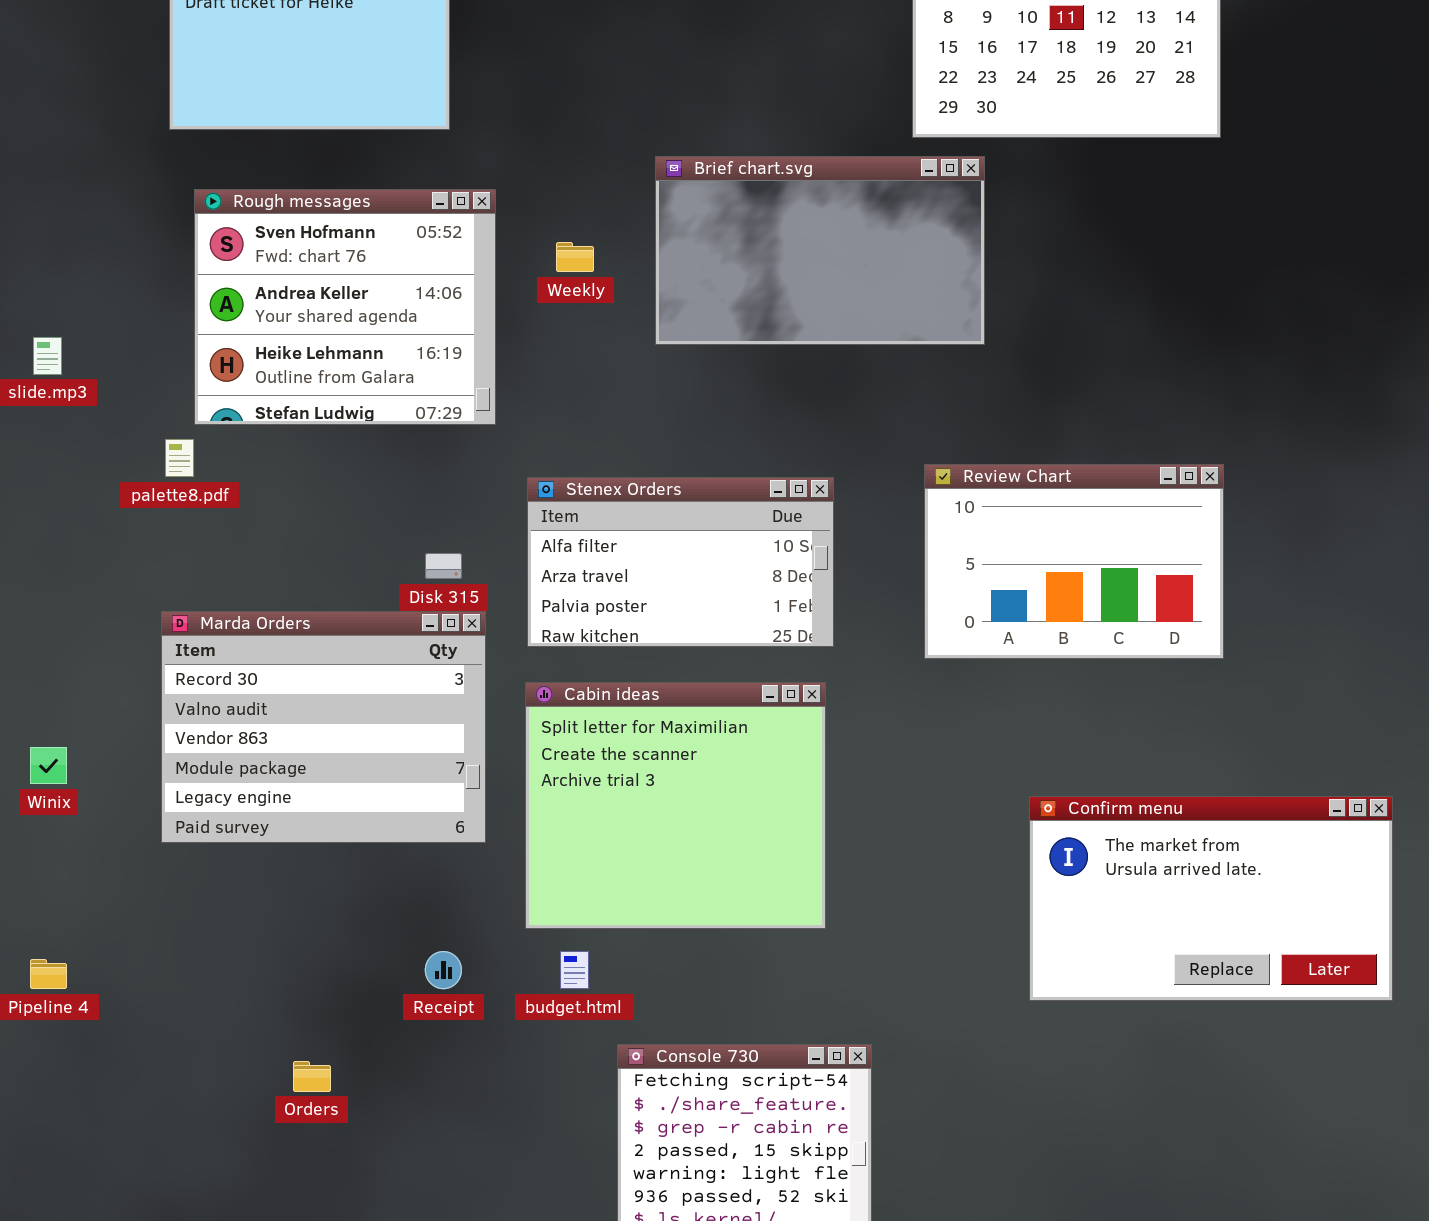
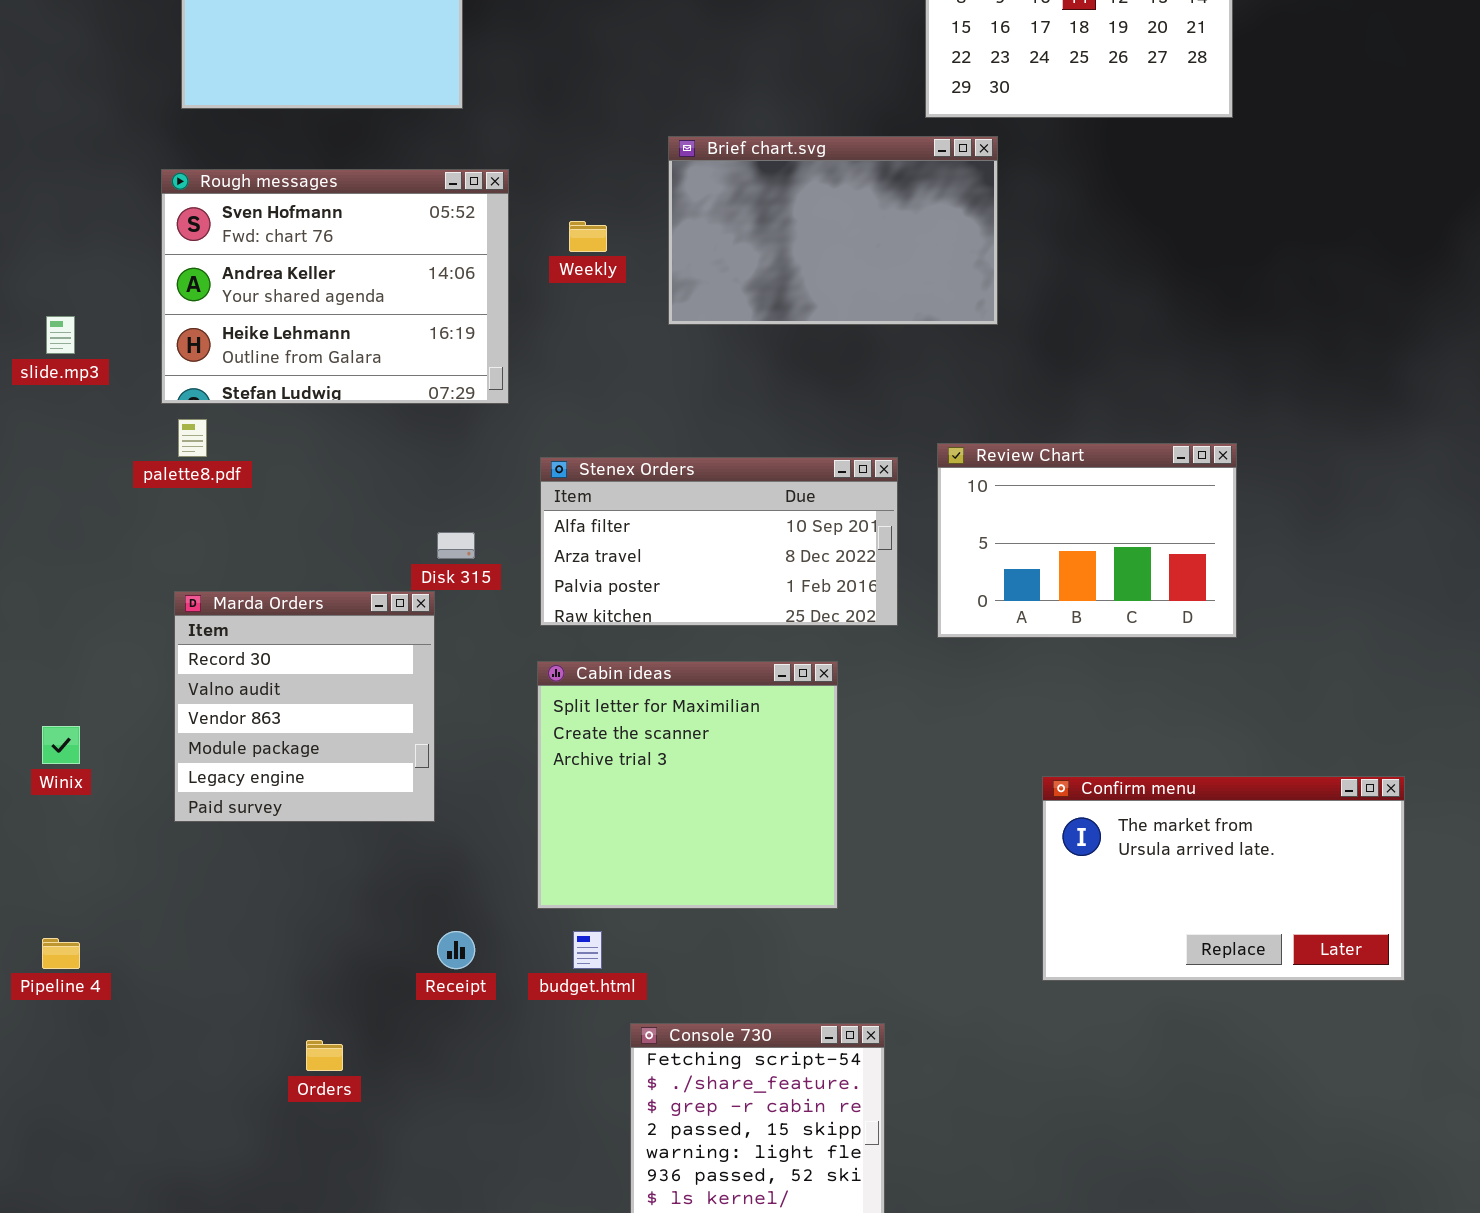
Rough messages: [194,189,496,425] -> [161,169,509,404], resized
Stenex Orders: [527,477,834,647] -> [540,457,898,626], resized
Marda Orders: [161,611,486,843] -> [174,591,435,822], resized

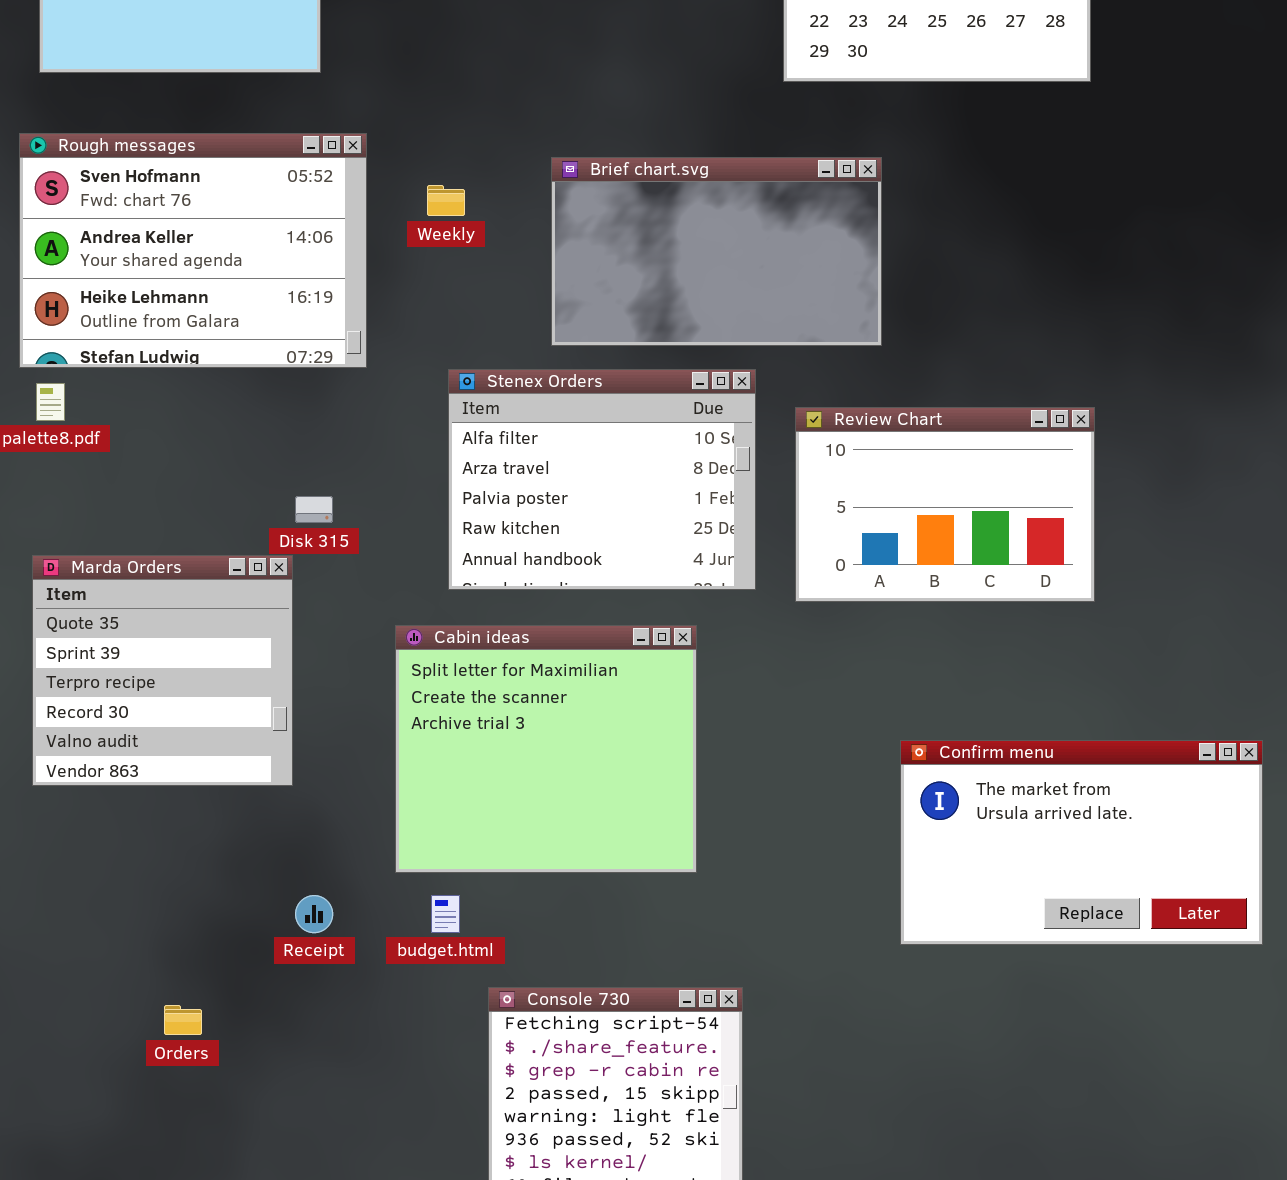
Brief chart.svg: [668,136,998,325] -> [551,157,882,346], moved
Stenex Orders: [540,457,898,626] -> [448,369,756,590], resized
Marda Orders: [174,591,435,822] -> [32,555,293,786], scrolled up 3 rows

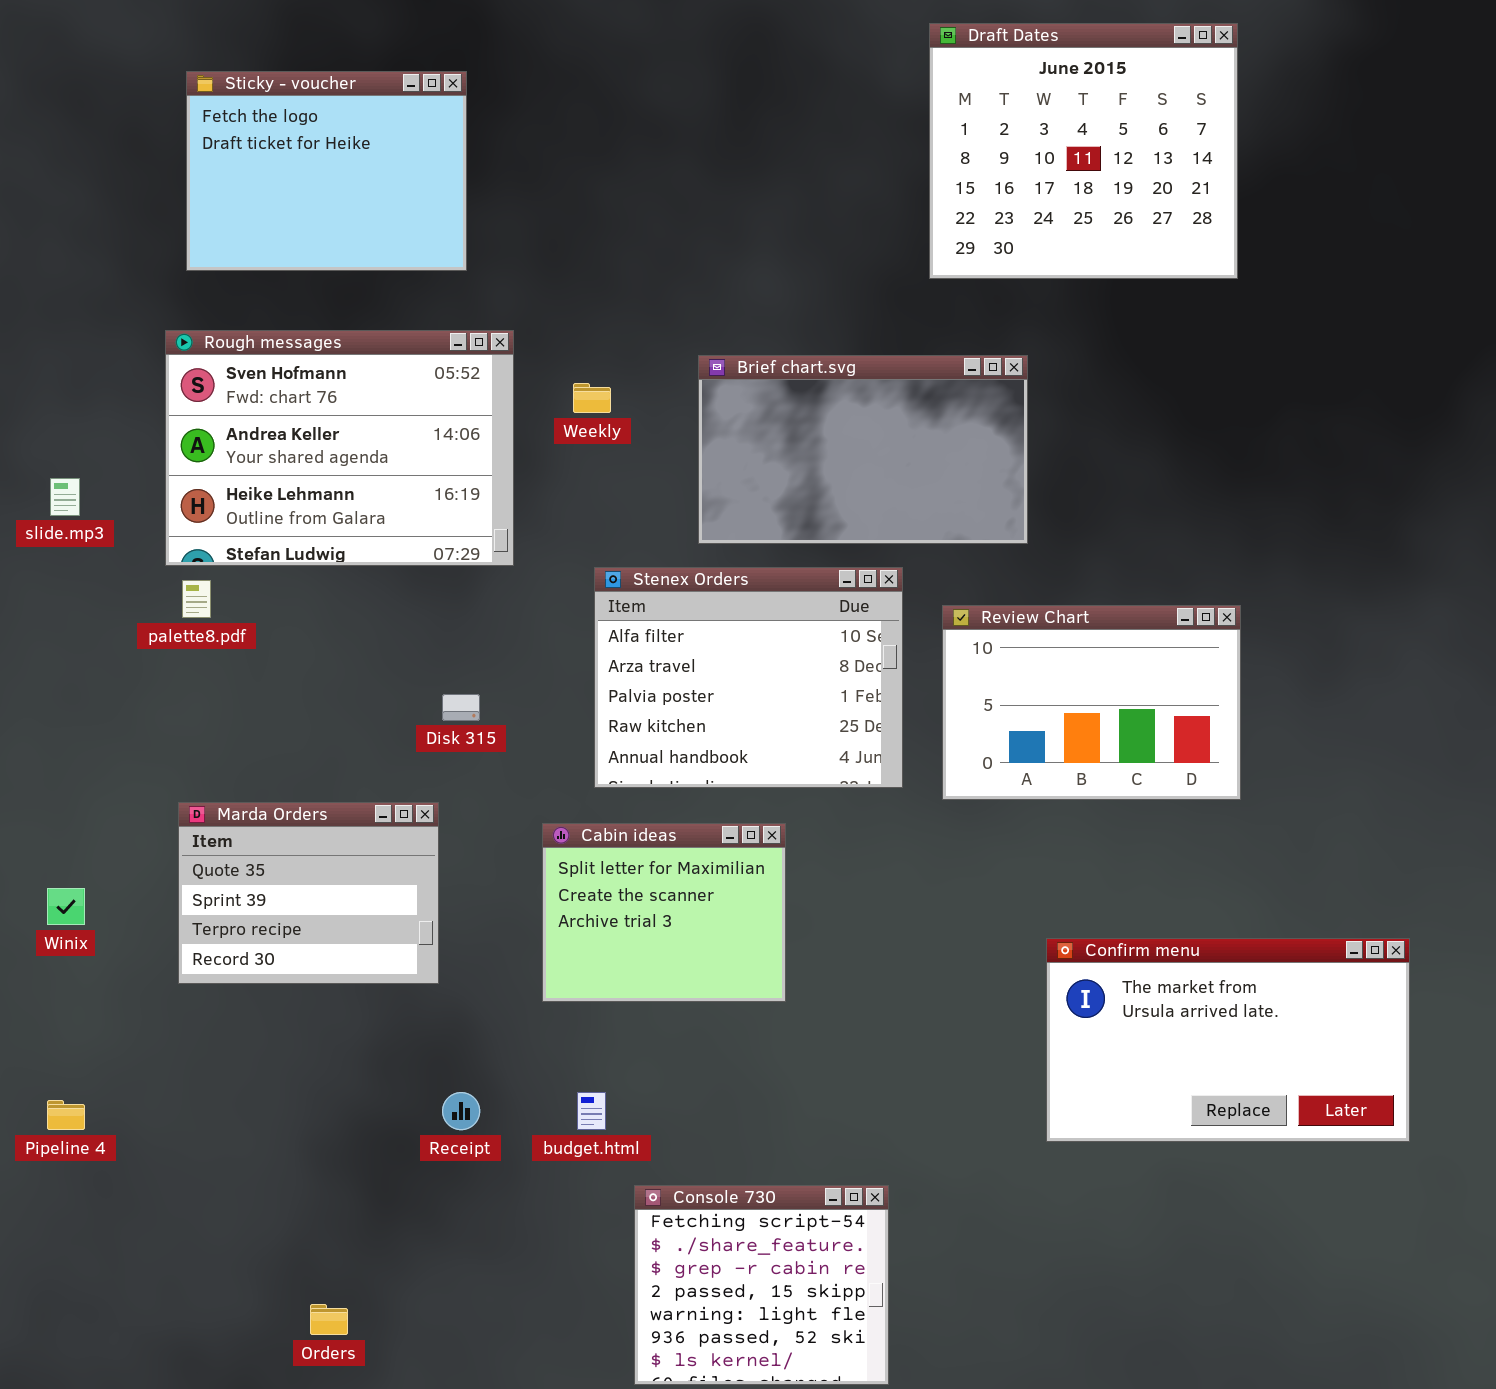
Marda Orders: [32,555,293,786] -> [178,802,439,984], resized
Cabin ideas: [395,625,697,873] -> [542,823,786,1002], resized
Orders: [164,1005,202,1035] -> [310,1304,348,1335], moved

